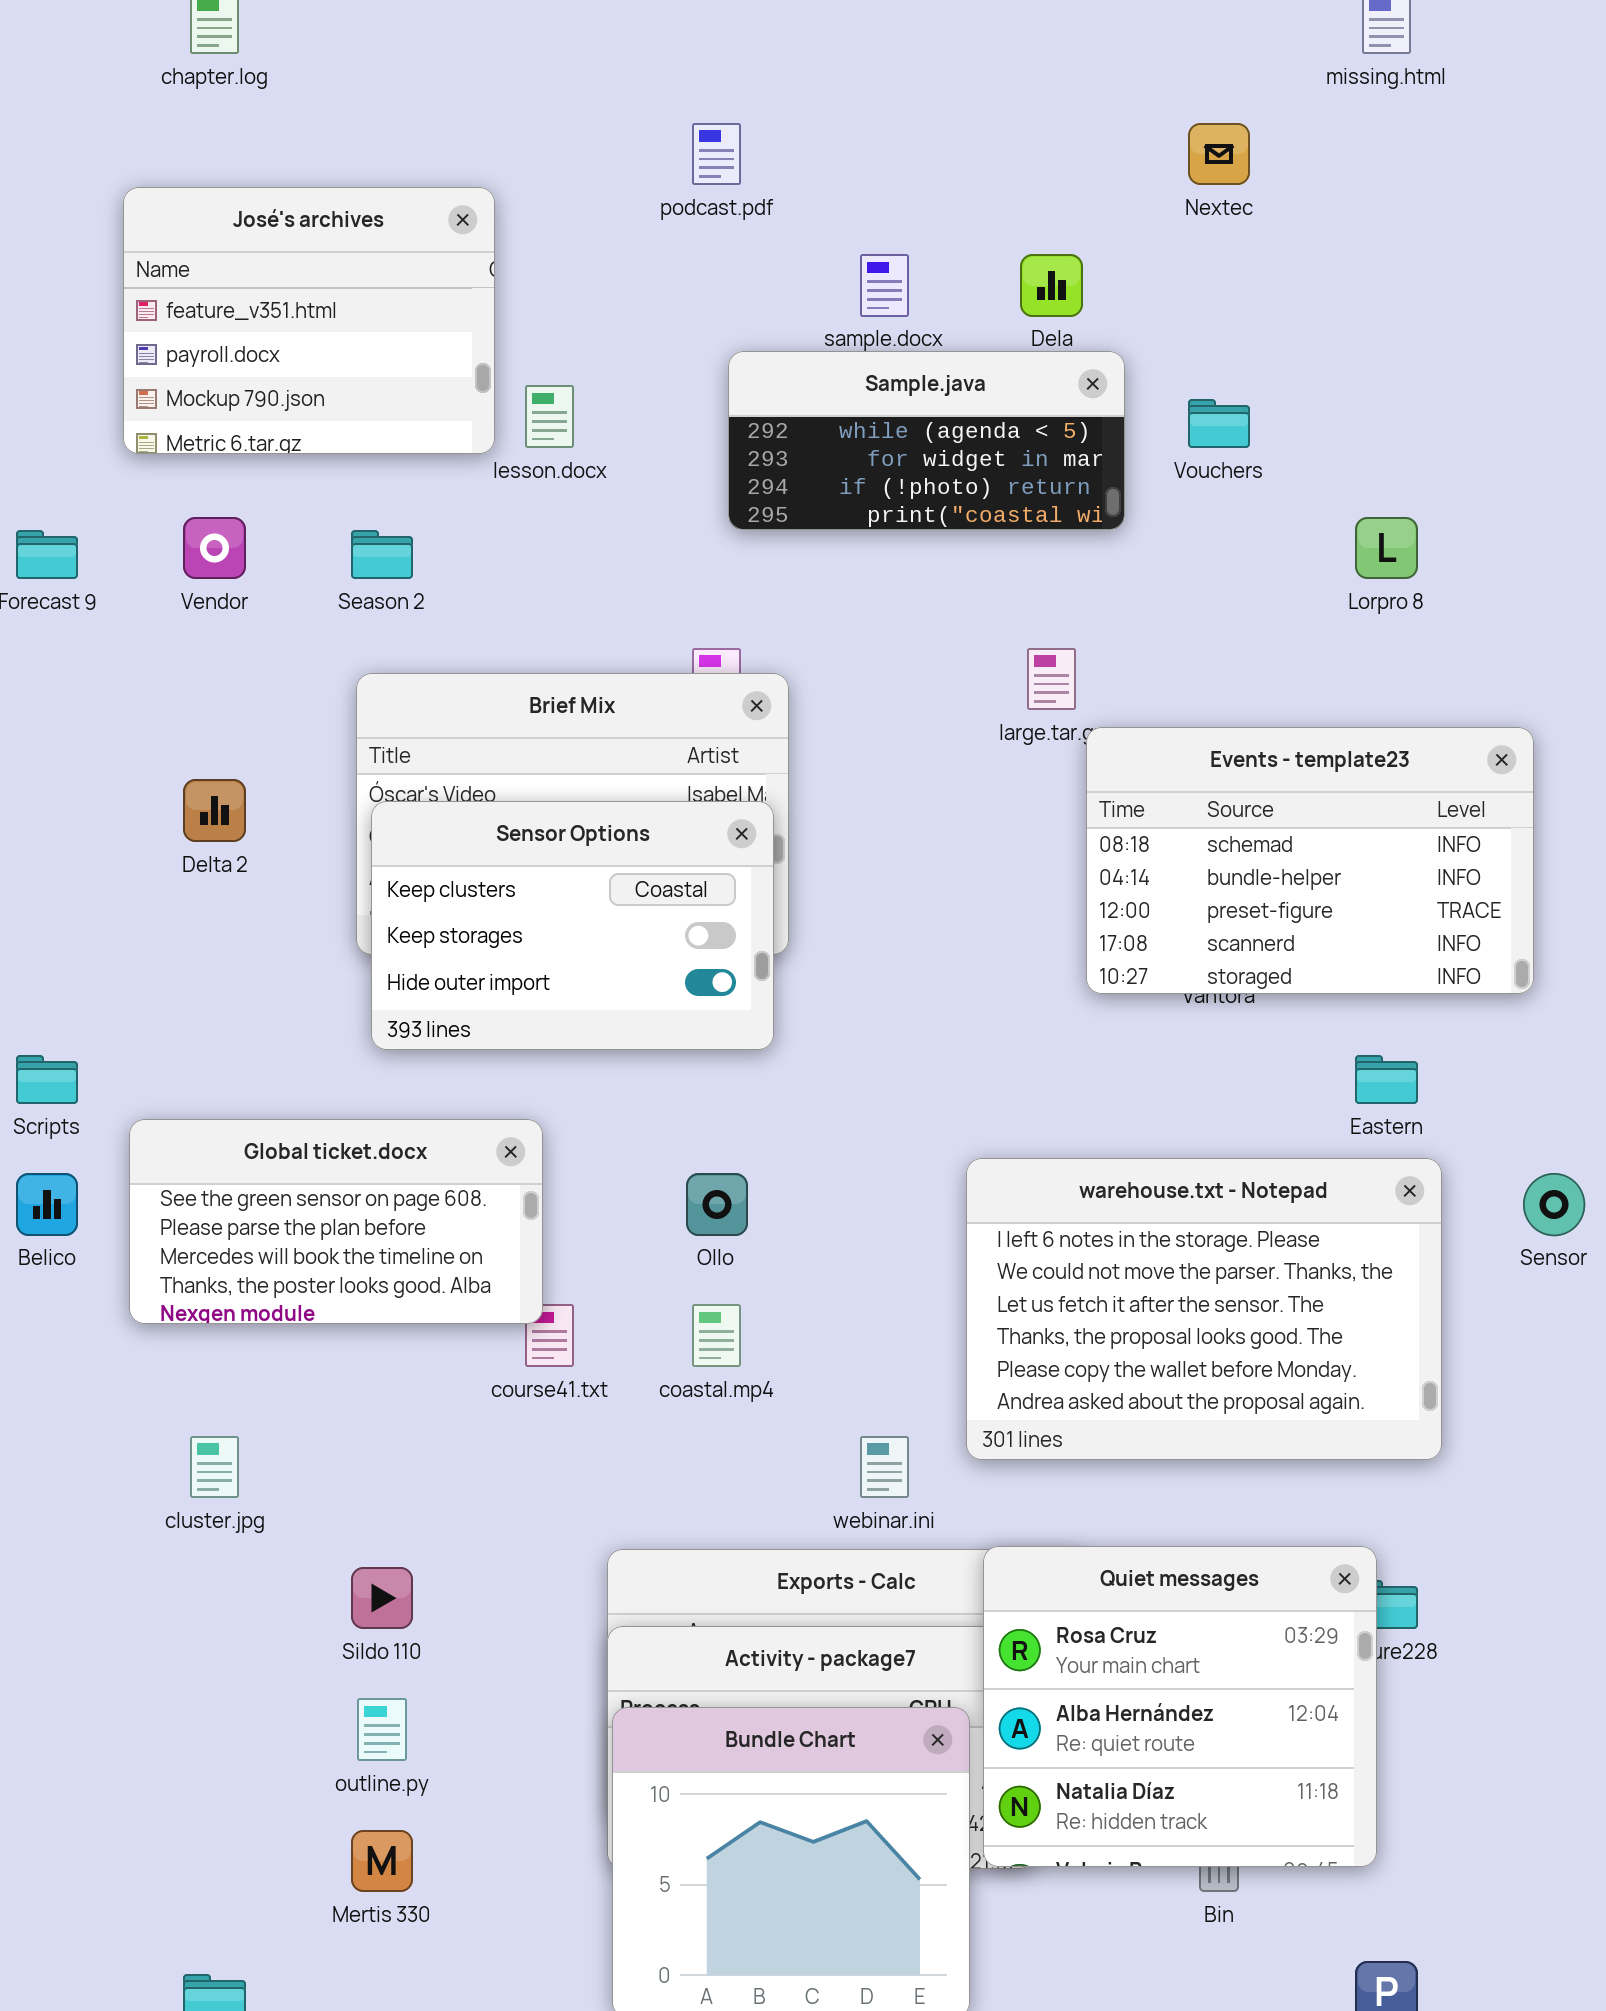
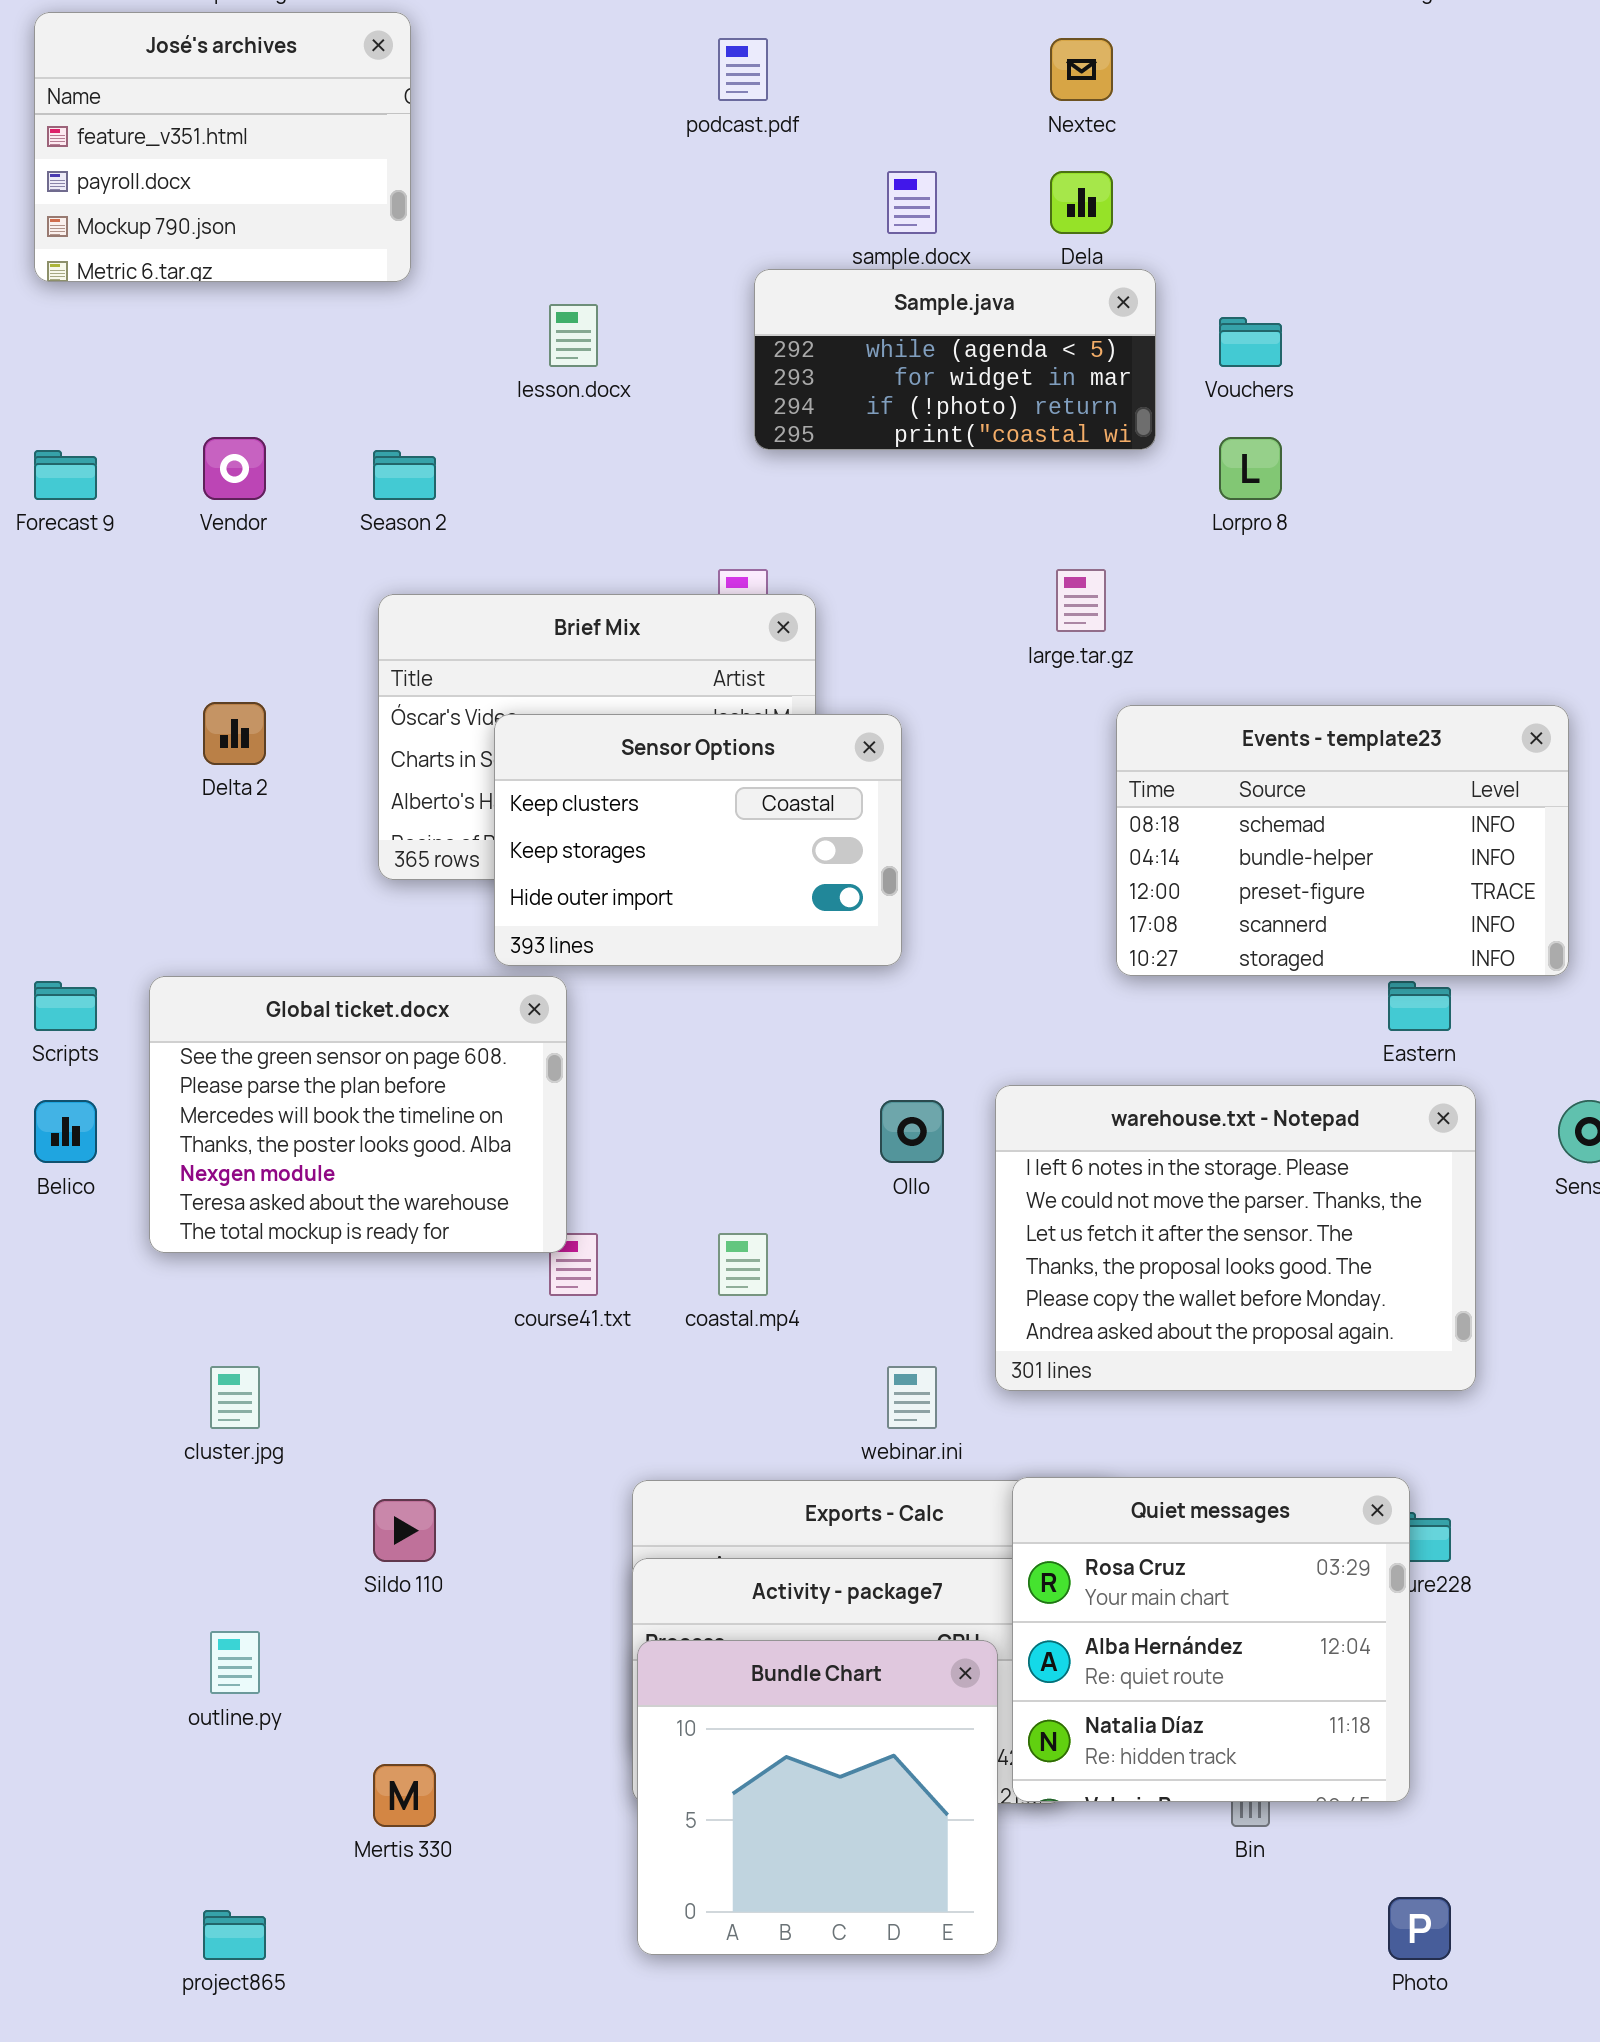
Nextec: [1188,123,1250,185] -> [1050,38,1113,101], moved
José's archives: [123,187,495,454] -> [34,12,411,282], moved
Lorpro 8: [1355,517,1418,579] -> [1219,437,1282,500], moved
Events - template23: [1086,727,1534,994] -> [1116,705,1569,976], moved
Sensor Options: [371,801,774,1050] -> [494,714,902,966], moved
Global ticket.docx: [129,1119,543,1324] -> [149,976,567,1253], resized
Ollo: [686,1173,748,1236] -> [880,1100,944,1163], moved
outline.py: [357,1698,407,1761] -> [210,1631,260,1694], moved

